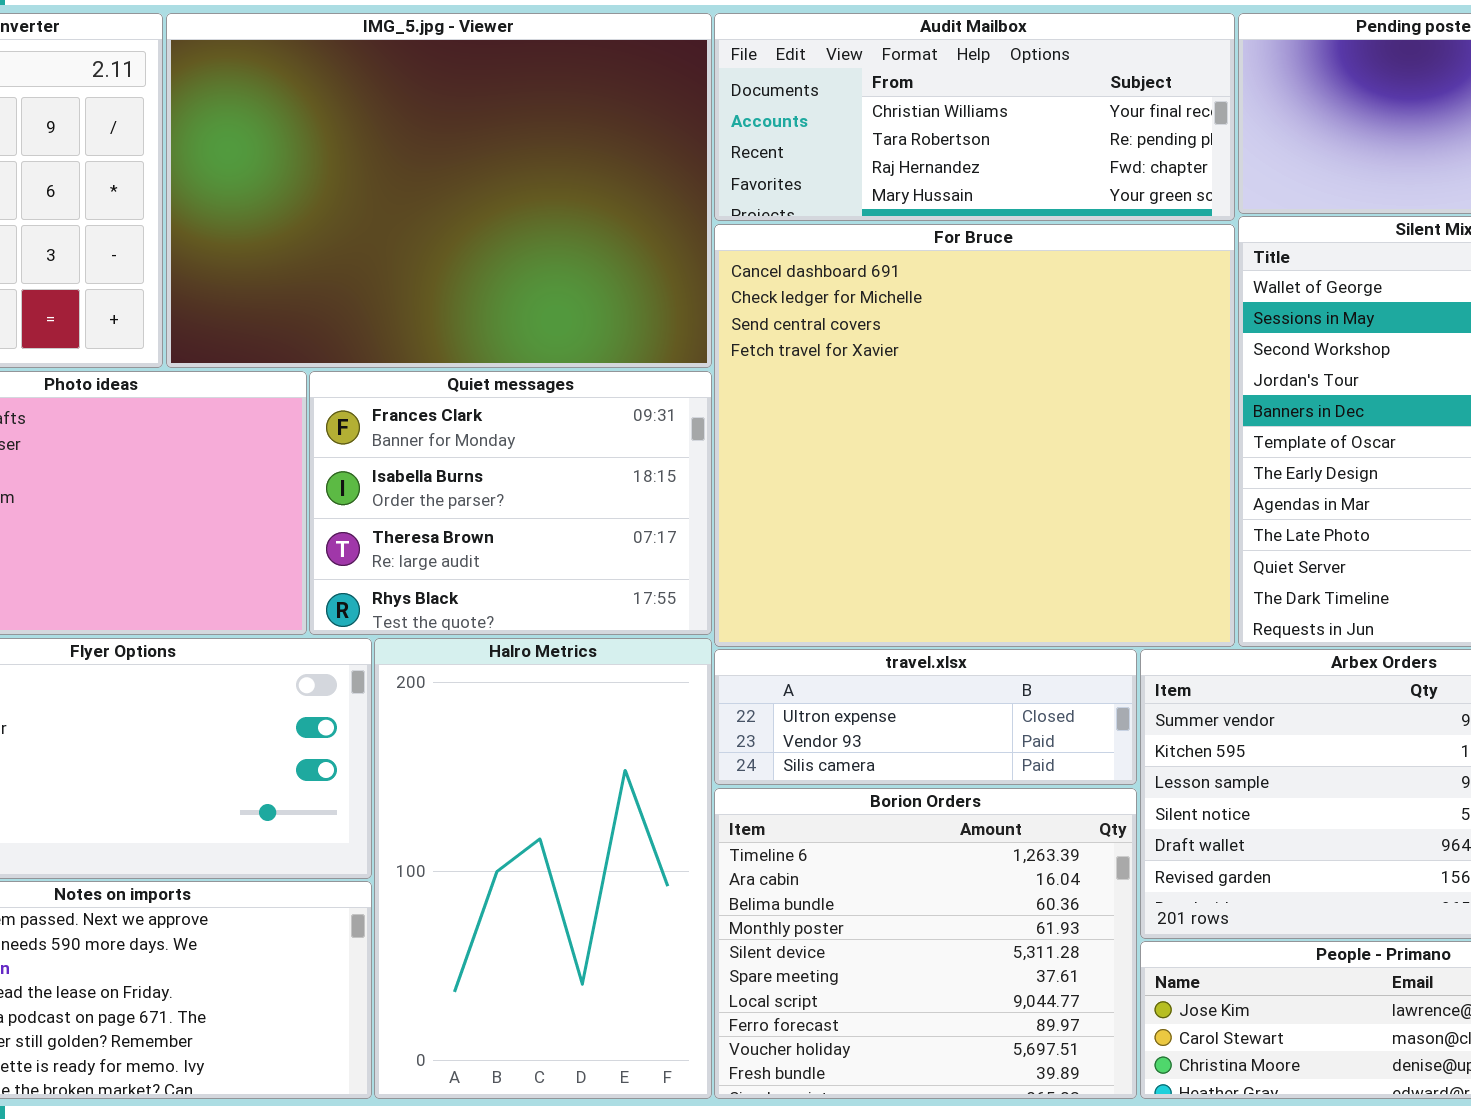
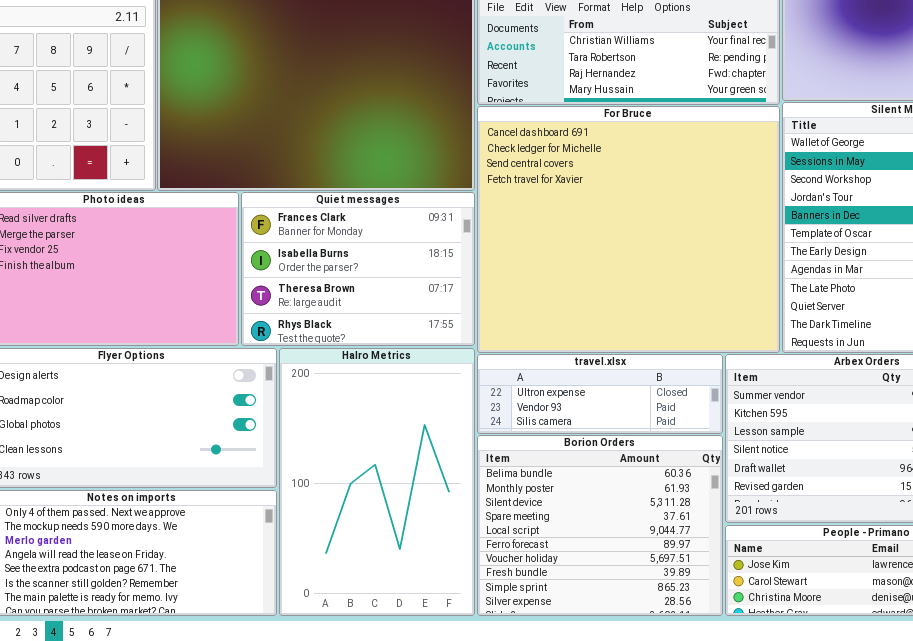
Borion Orders: [714,788,1137,1099] -> [477,435,723,616], scrolled down 2 rows

